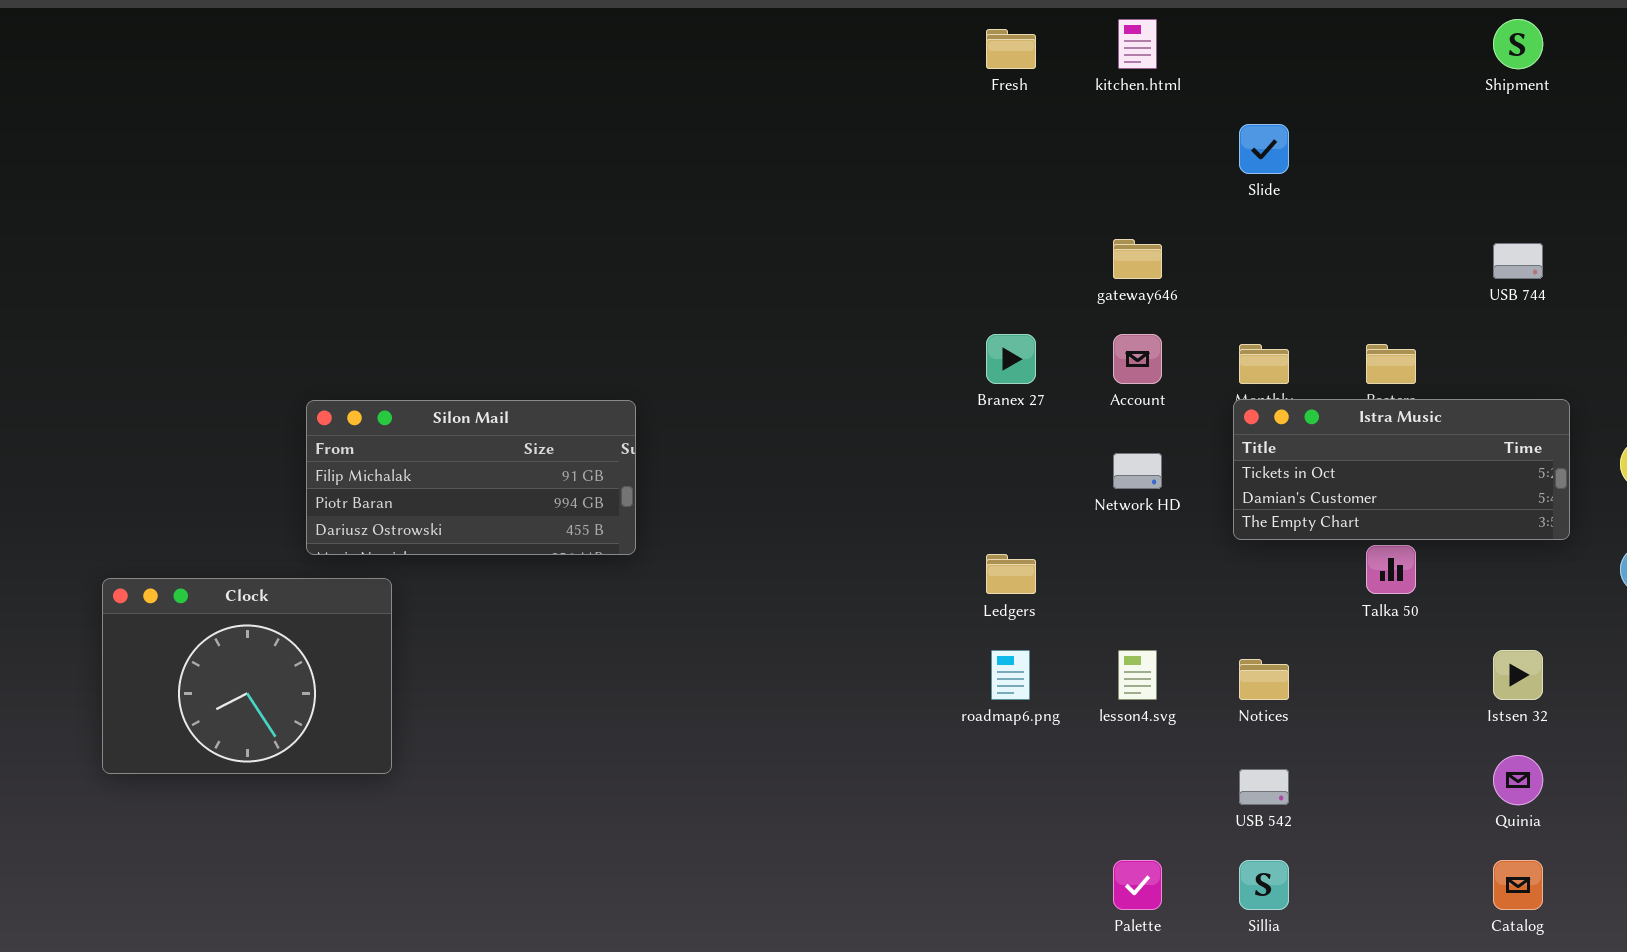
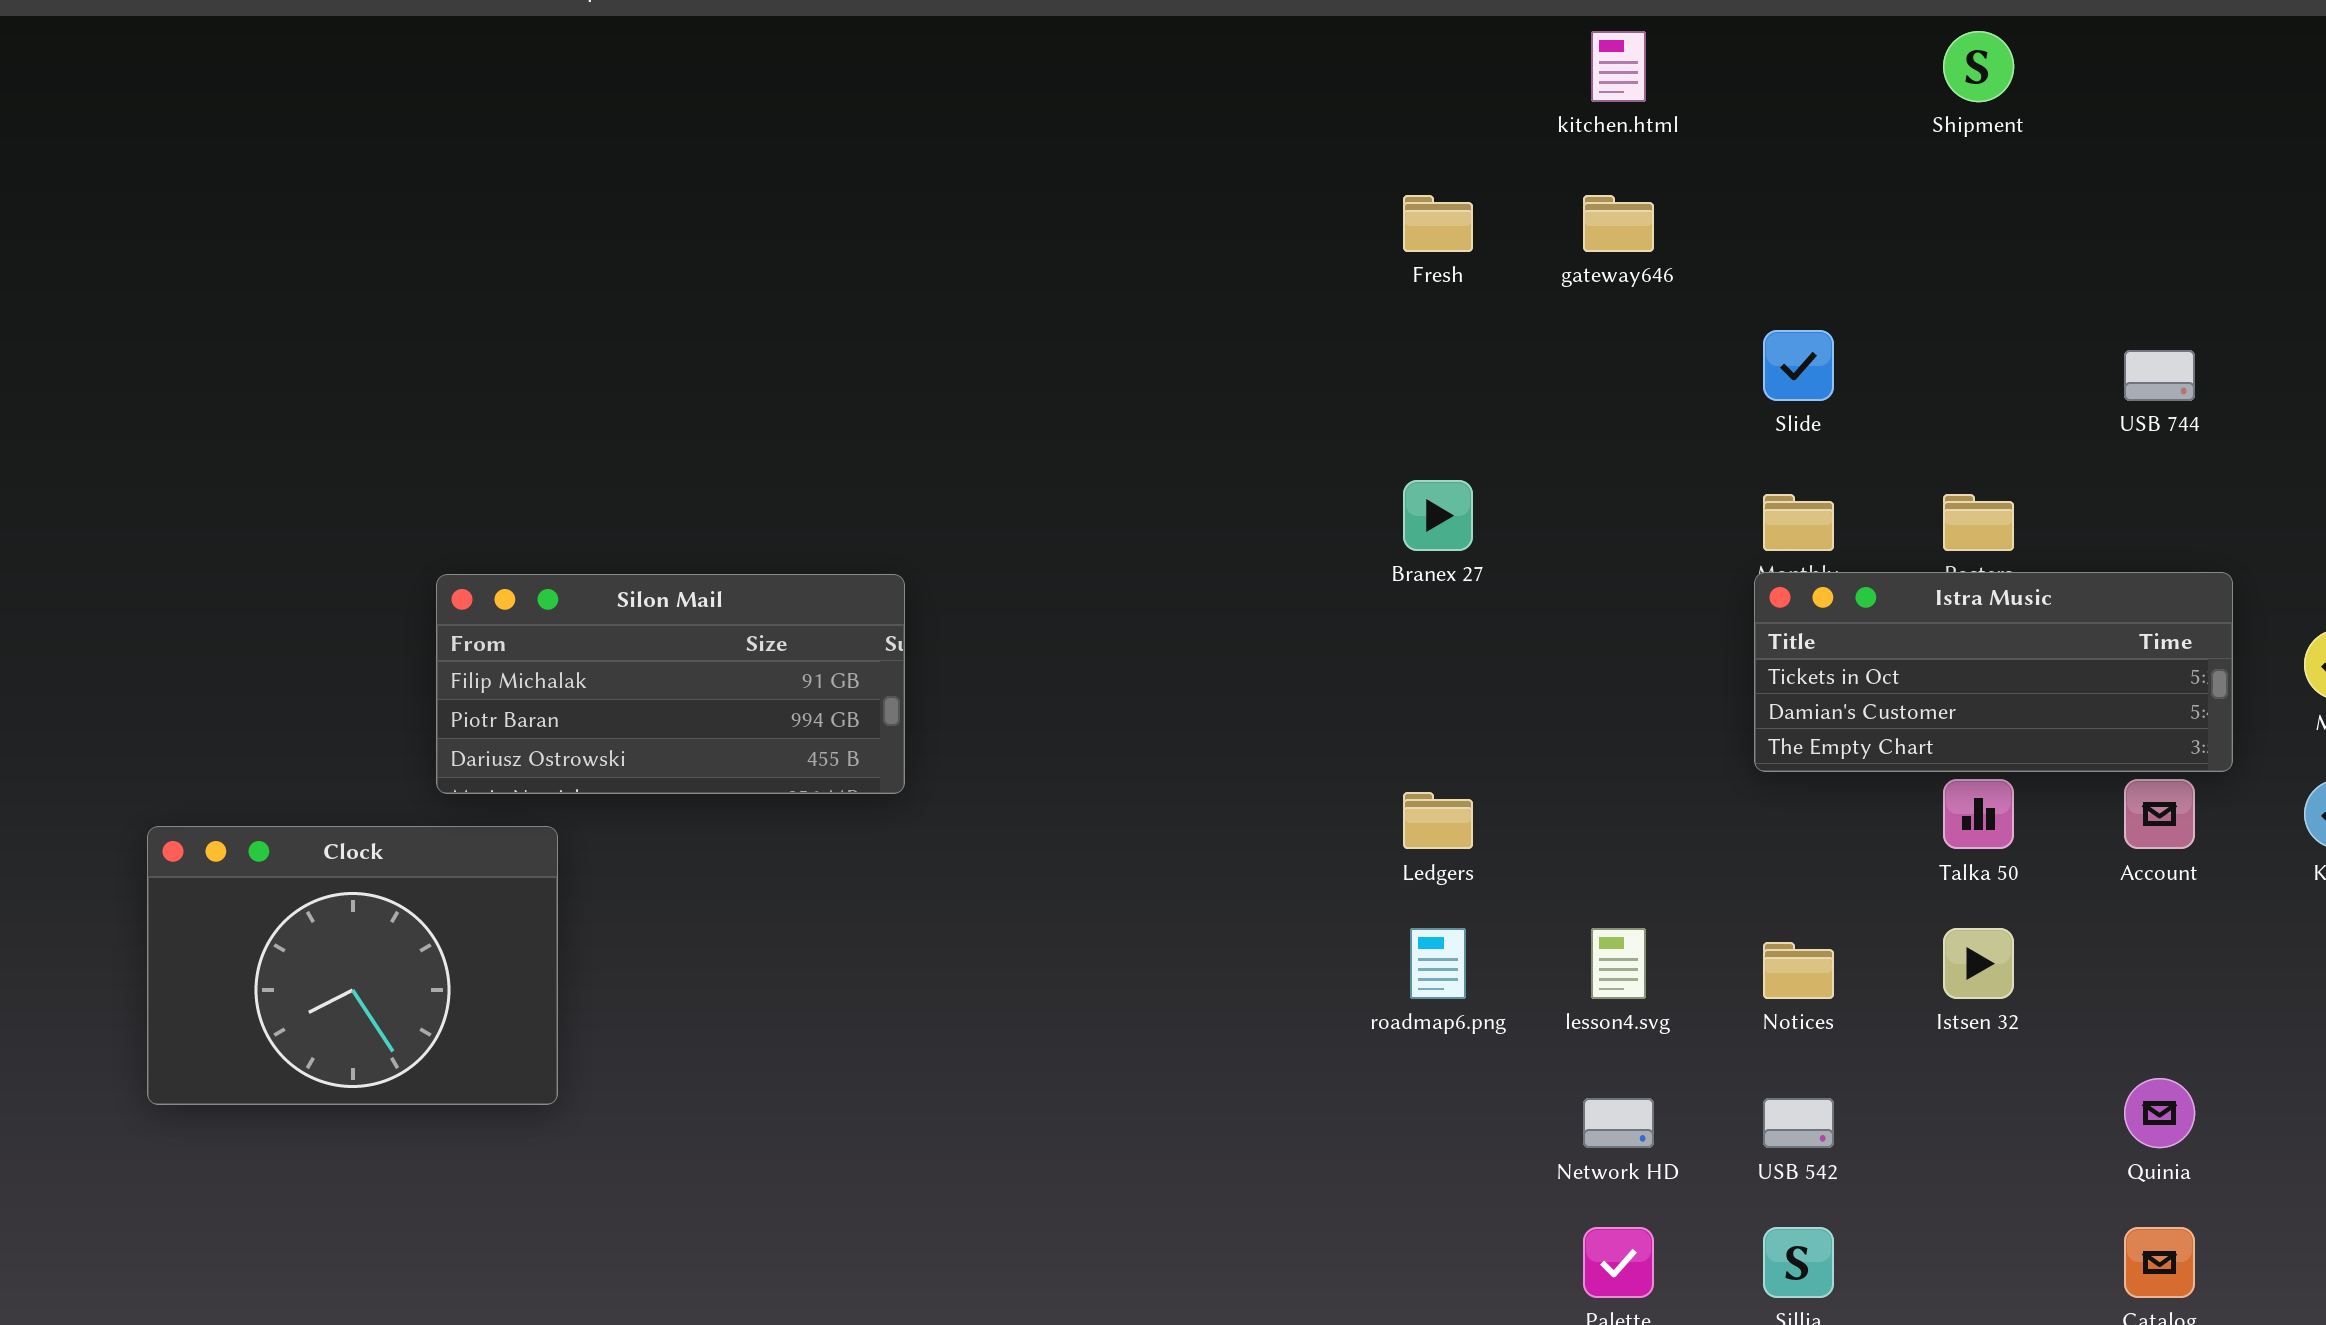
Shipment: [1493,19,1543,69] -> [1943,31,2014,102], moved
Fresh: [986,29,1036,69] -> [1403,195,1473,252], moved
Slide: [1239,124,1289,174] -> [1763,330,1834,401], moved
gateway646: [1113,239,1162,279] -> [1583,195,1654,252], moved
Account: [1113,334,1162,384] -> [2124,779,2195,849], moved
Network HD: [1113,453,1162,489] -> [1583,1098,1654,1148], moved
Istsen 32: [1493,650,1543,700] -> [1943,928,2014,999], moved

